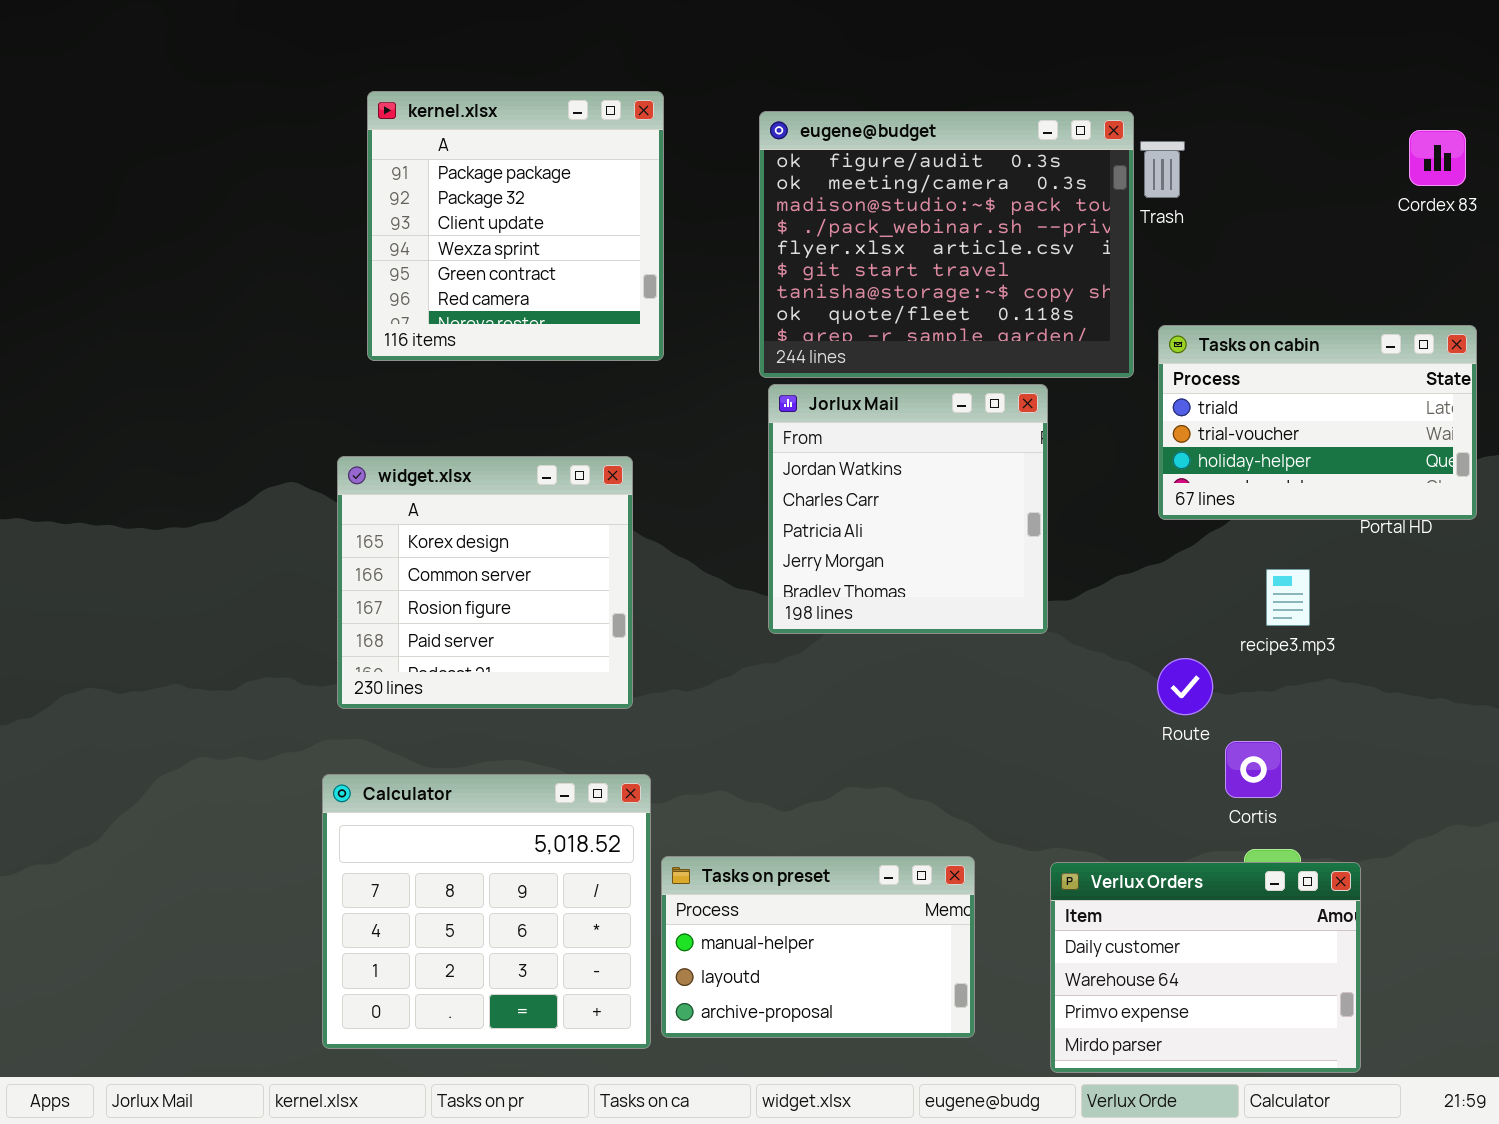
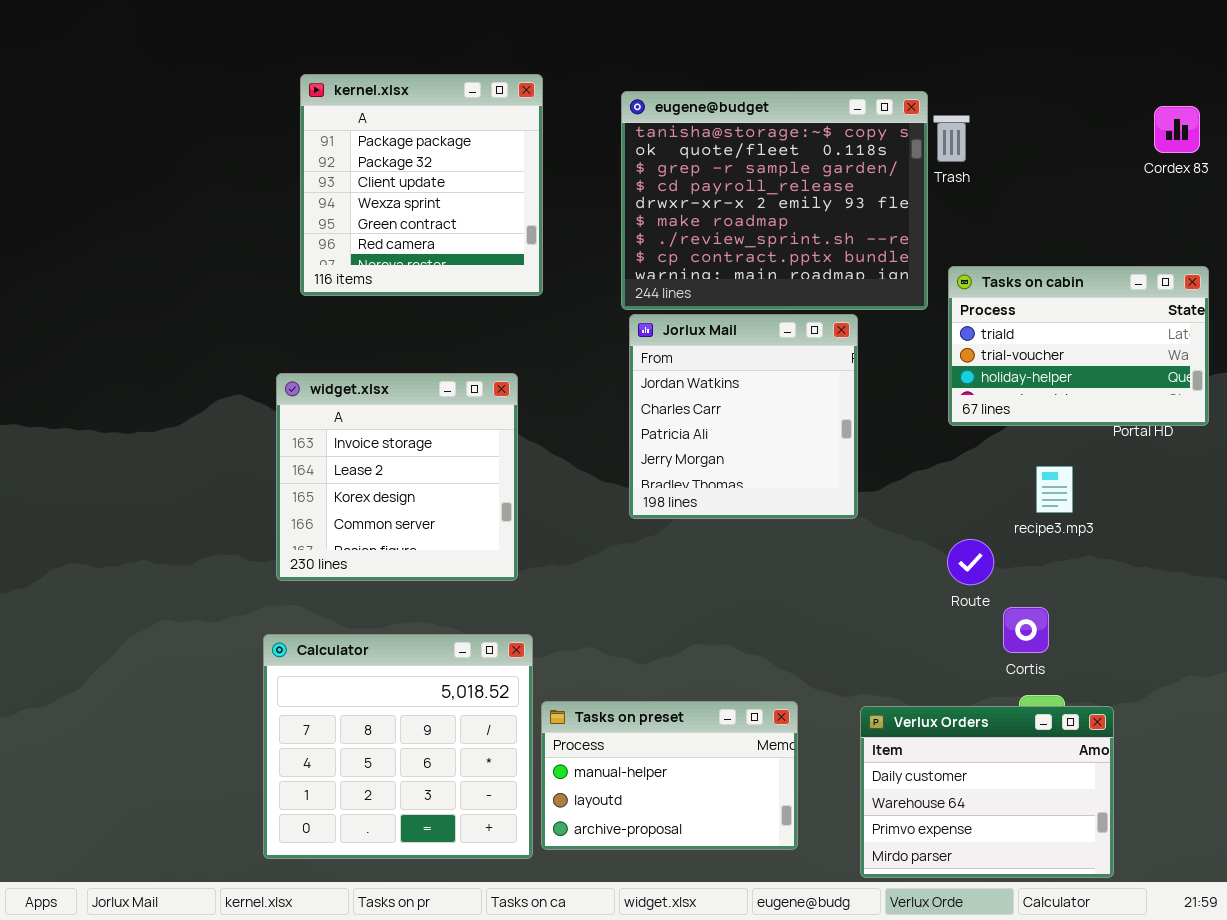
eugene@budget: [759,111,1134,378] -> [621,91,928,310], scrolled down 6 rows
widget.xlsx: [337,456,633,709] -> [276,373,518,581], scrolled up 2 rows

